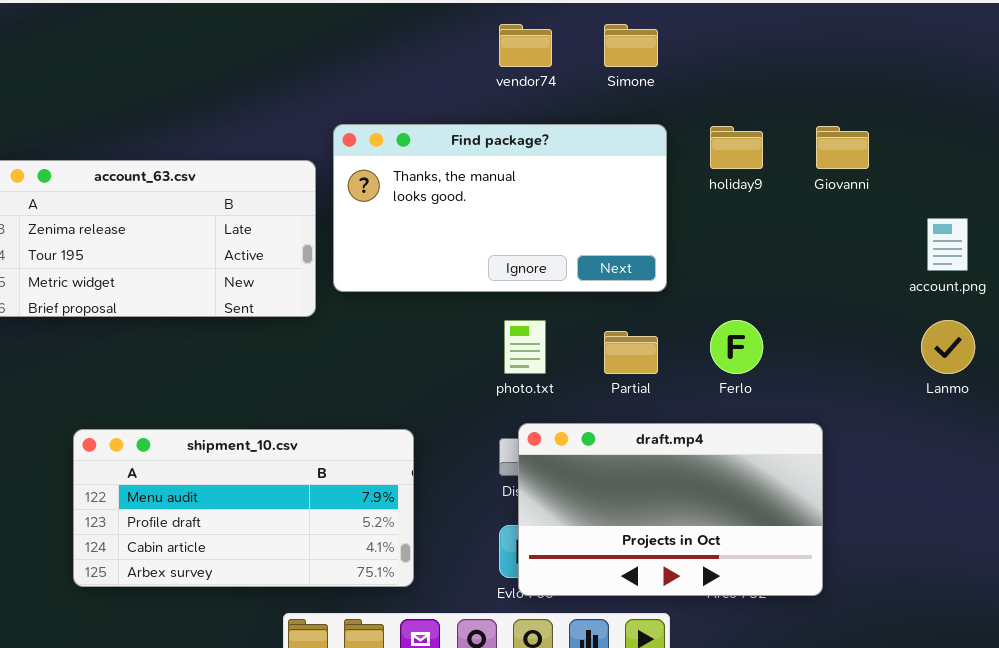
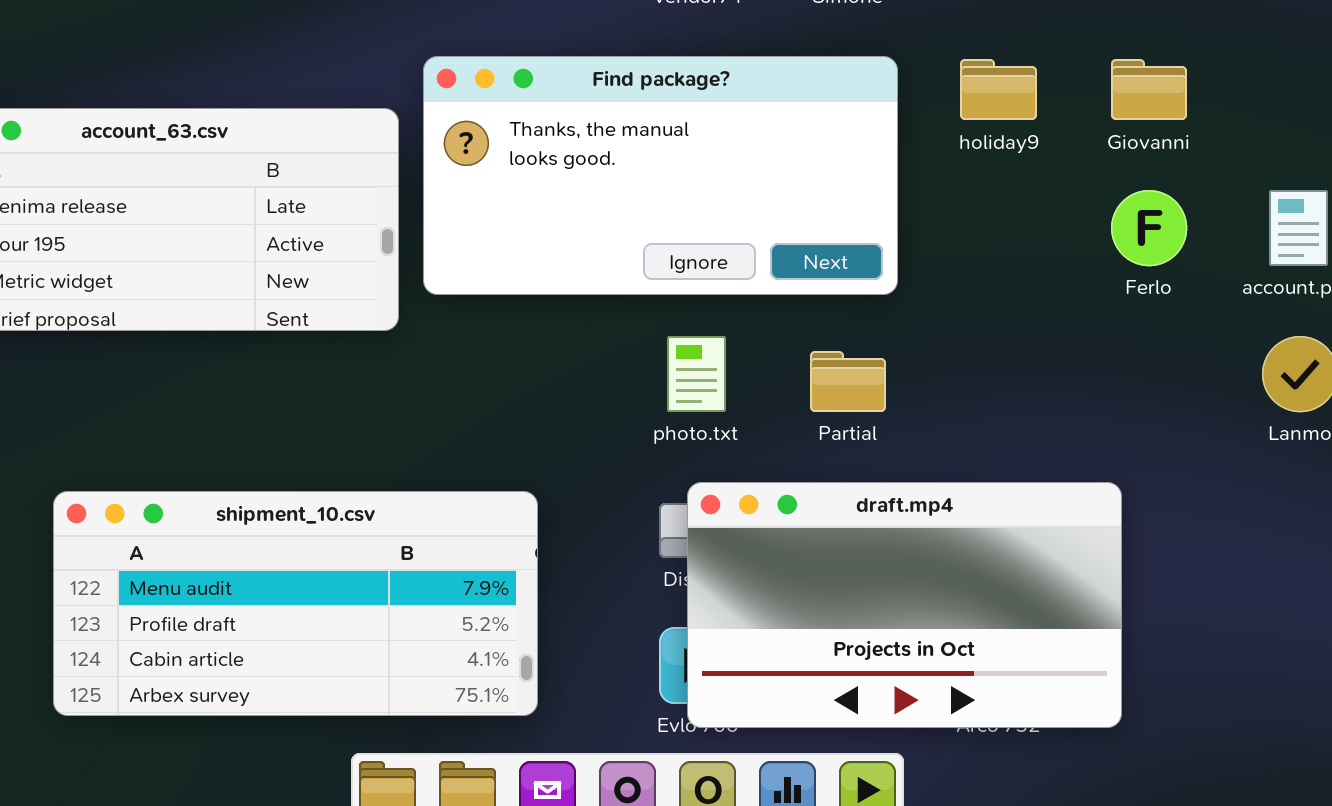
Ferlo: [710,320,763,374] -> [1111,190,1187,266], moved

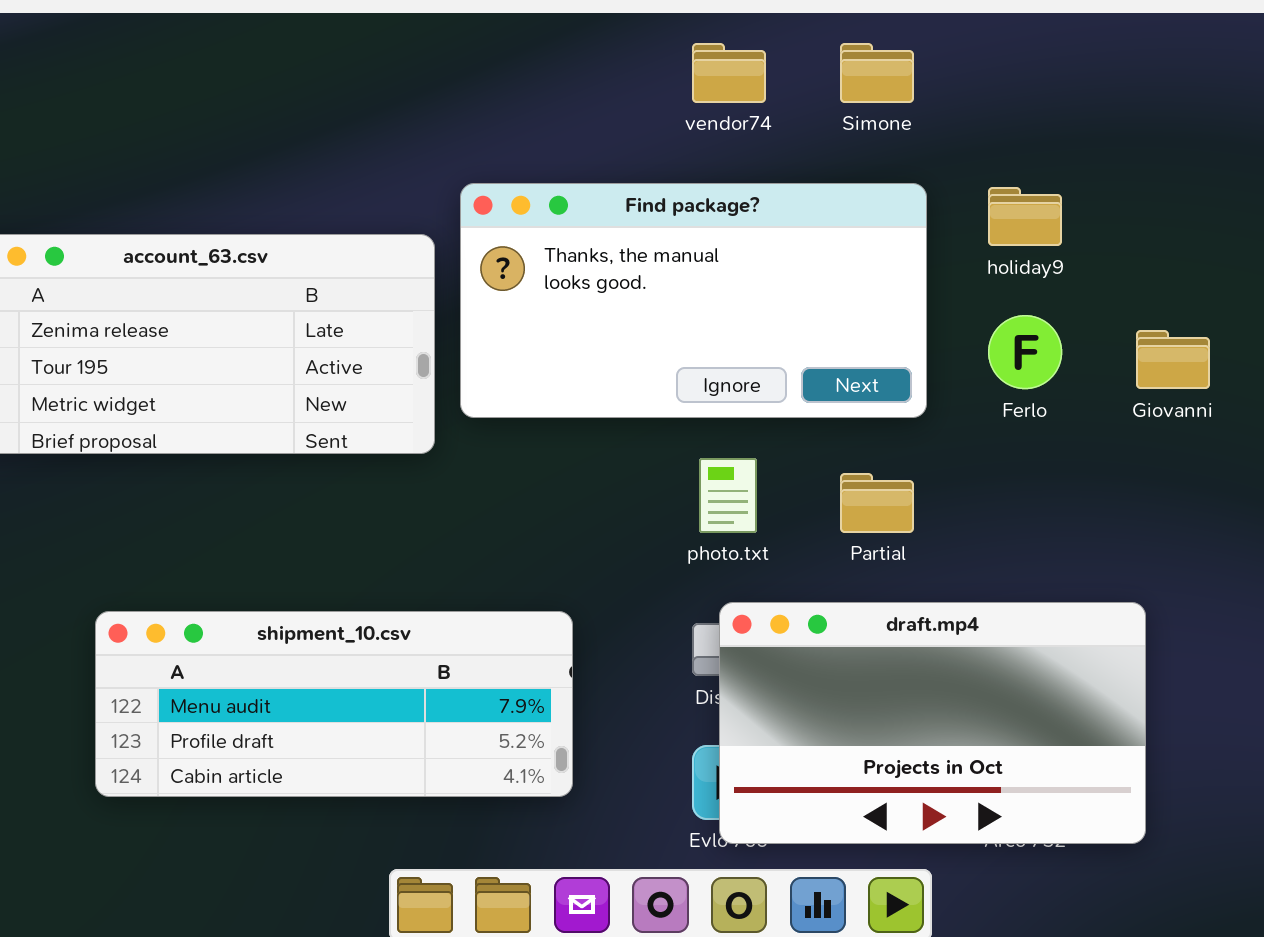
Giovanni: [1111,59,1187,120] -> [1136,330,1210,389], moved
Ferlo: [1111,190,1187,266] -> [988,315,1062,389], moved
shipment_10.csv: [53,491,538,716] -> [95,611,573,797], resized

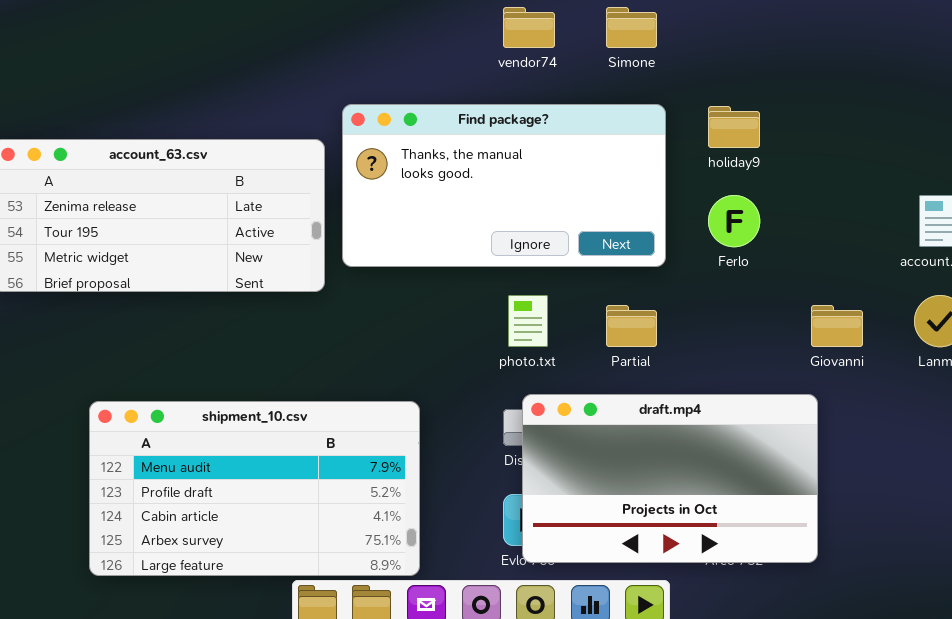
Giovanni: [1136,330,1210,389] -> [811,305,863,347], moved
shipment_10.csv: [95,611,573,797] -> [89,401,420,576], resized

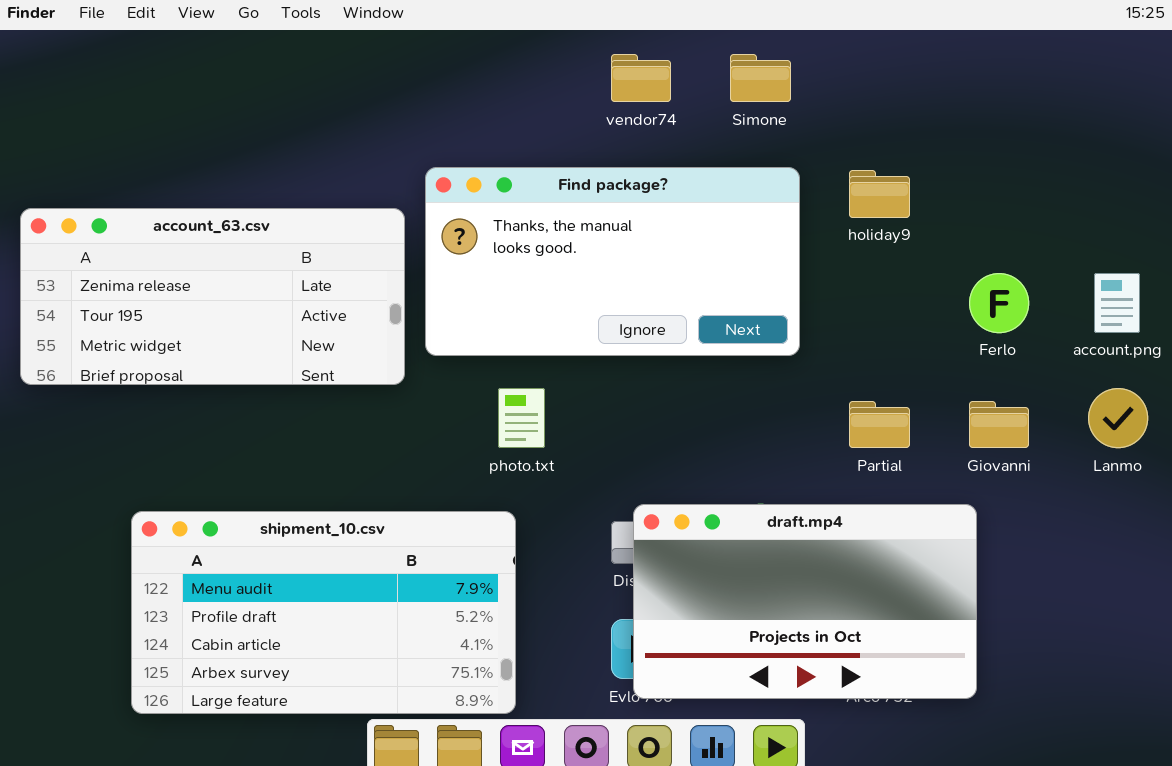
Ferlo: [708,195,760,247] -> [969,273,1029,333], moved
photo.txt: [508,295,548,347] -> [498,388,545,448], moved
Partial: [606,305,657,347] -> [849,401,910,448], moved

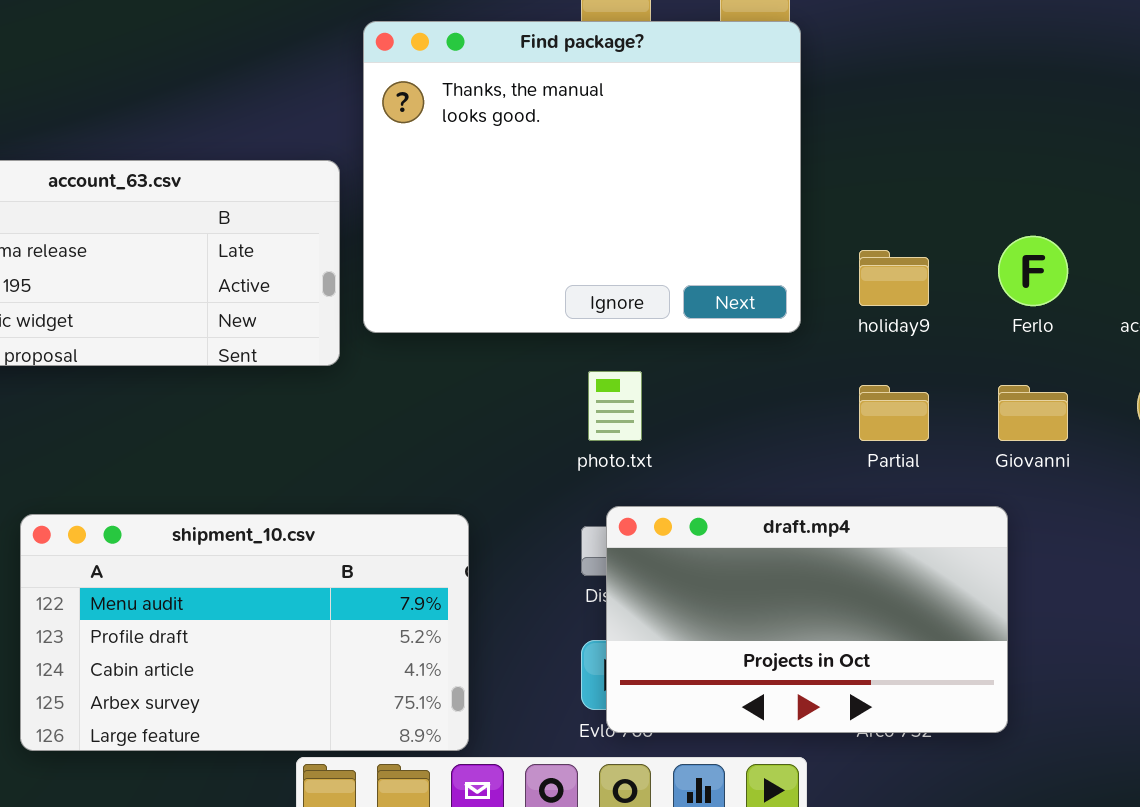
Find package?: [425,167,800,356] -> [363,21,801,333], resized
holiday9: [849,170,910,218] -> [859,250,929,306], moved
photo.txt: [498,388,545,448] -> [588,371,642,441], moved

